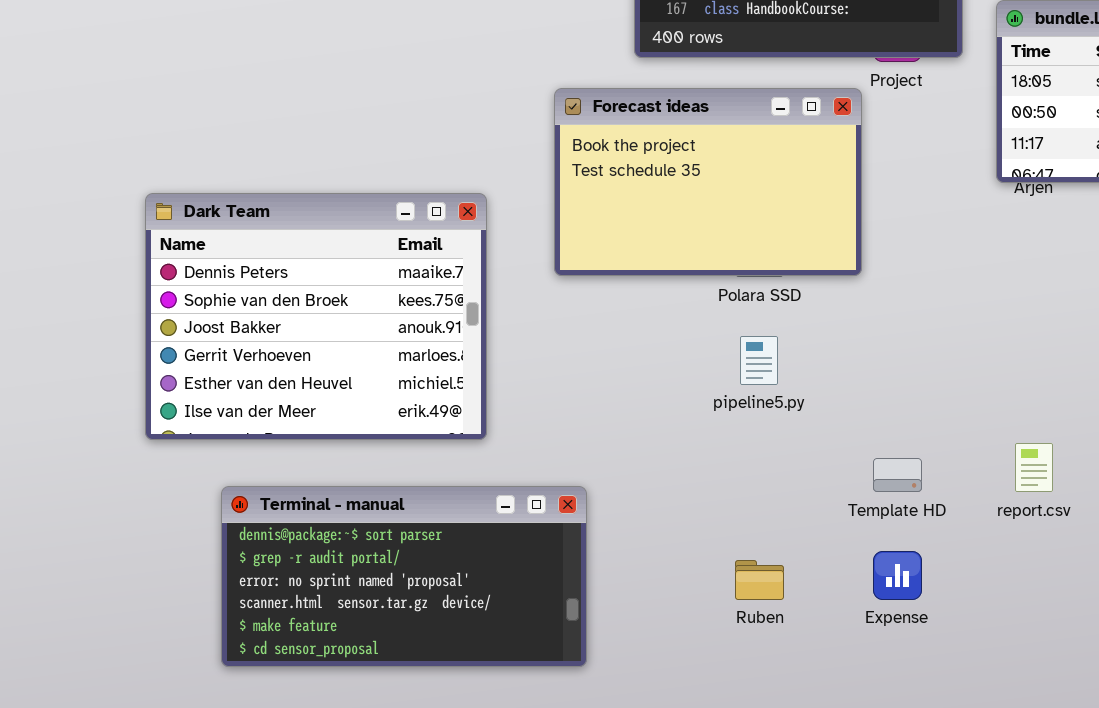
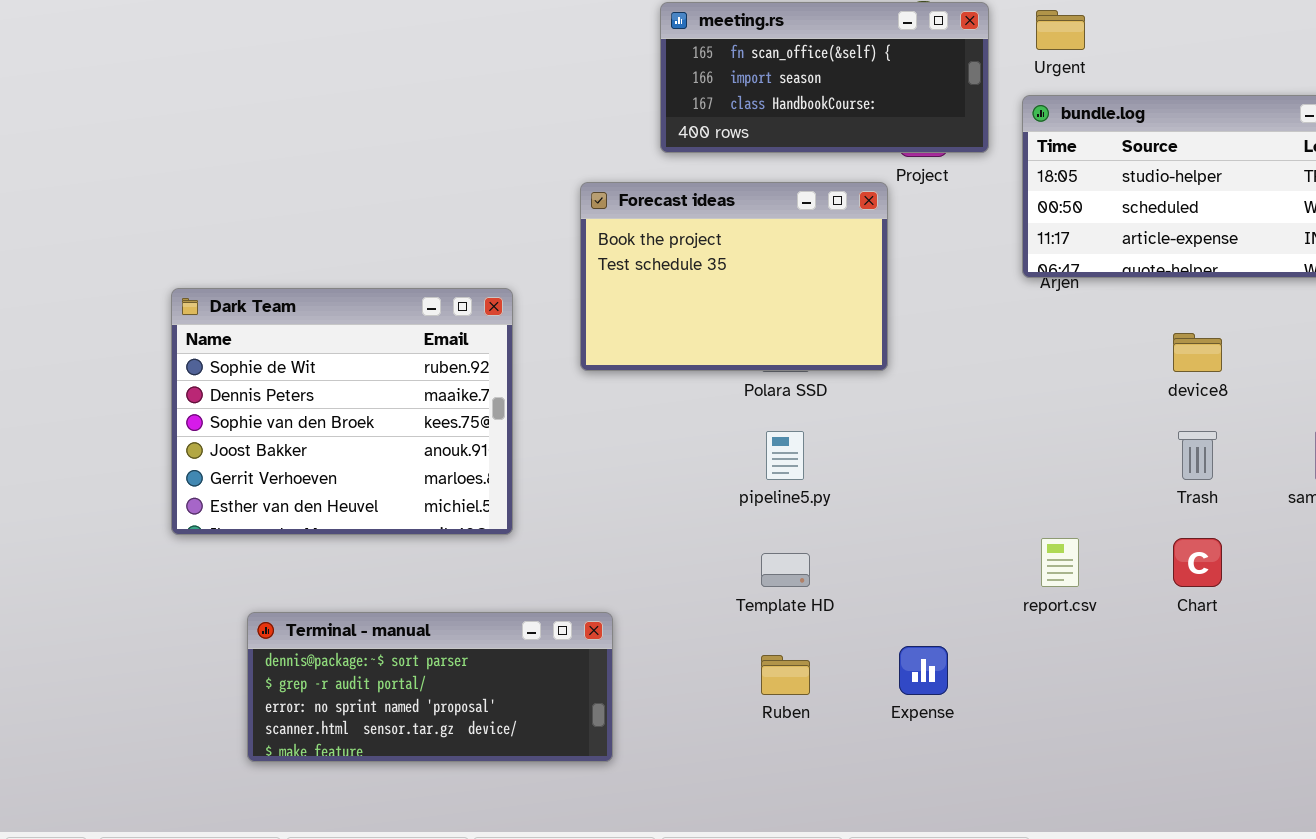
Dark Team: [145,193,487,440] -> [171,288,513,535], scrolled up 1 row
Template HD: [873,458,922,492] -> [761,553,810,587], moved
Terminal - manual: [221,486,587,667] -> [247,612,613,762], resized

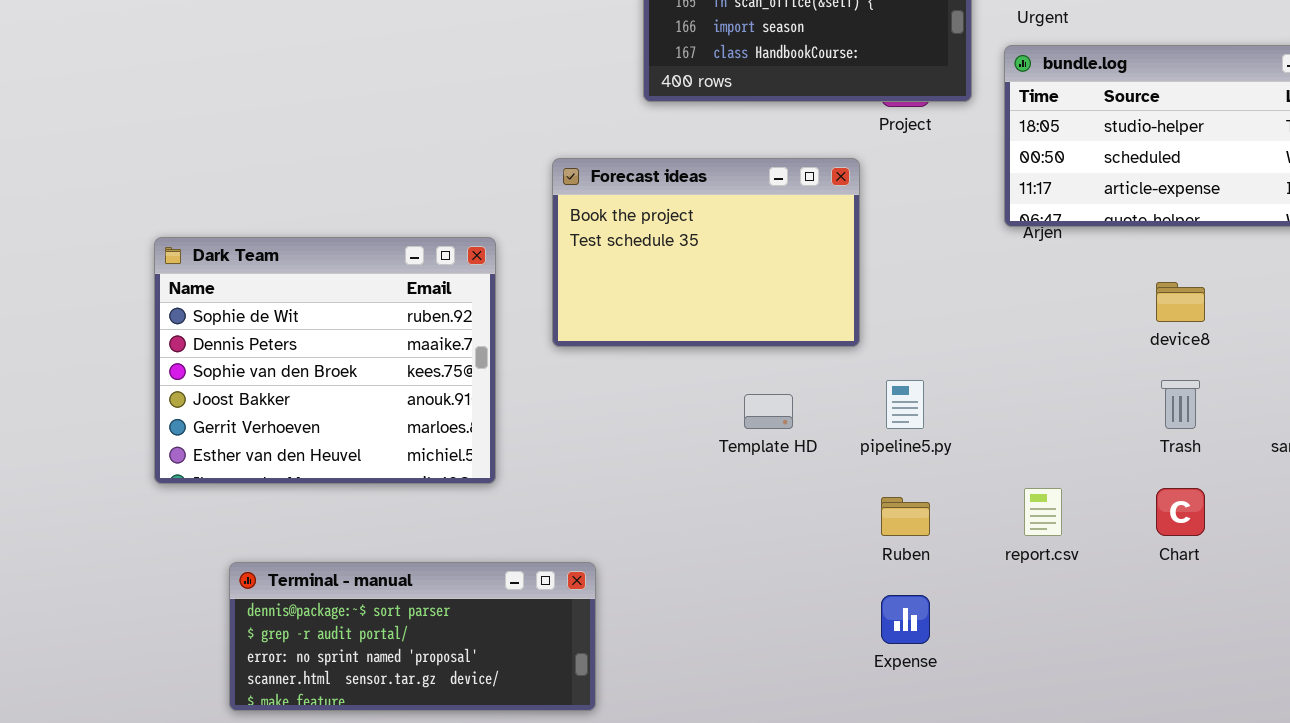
Forecast ideas: [580,182,888,371] -> [552,158,860,347], moved
pipeline5.py: [766,431,804,480] -> [886,380,924,429], moved
Template HD: [761,553,810,587] -> [744,394,793,429], moved
Ruben: [761,655,810,695] -> [881,497,930,536], moved

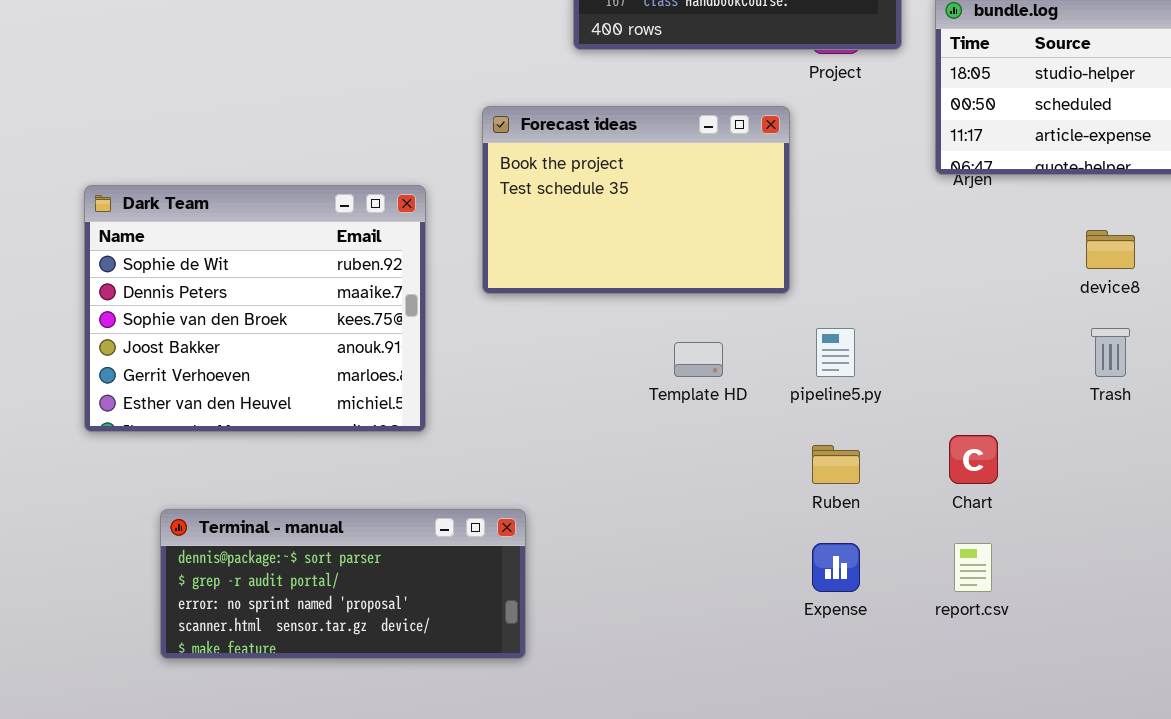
report.csv: [1024,488,1062,536] -> [954,543,992,592], moved
Chart: [1156,488,1205,536] -> [949,435,998,484], moved

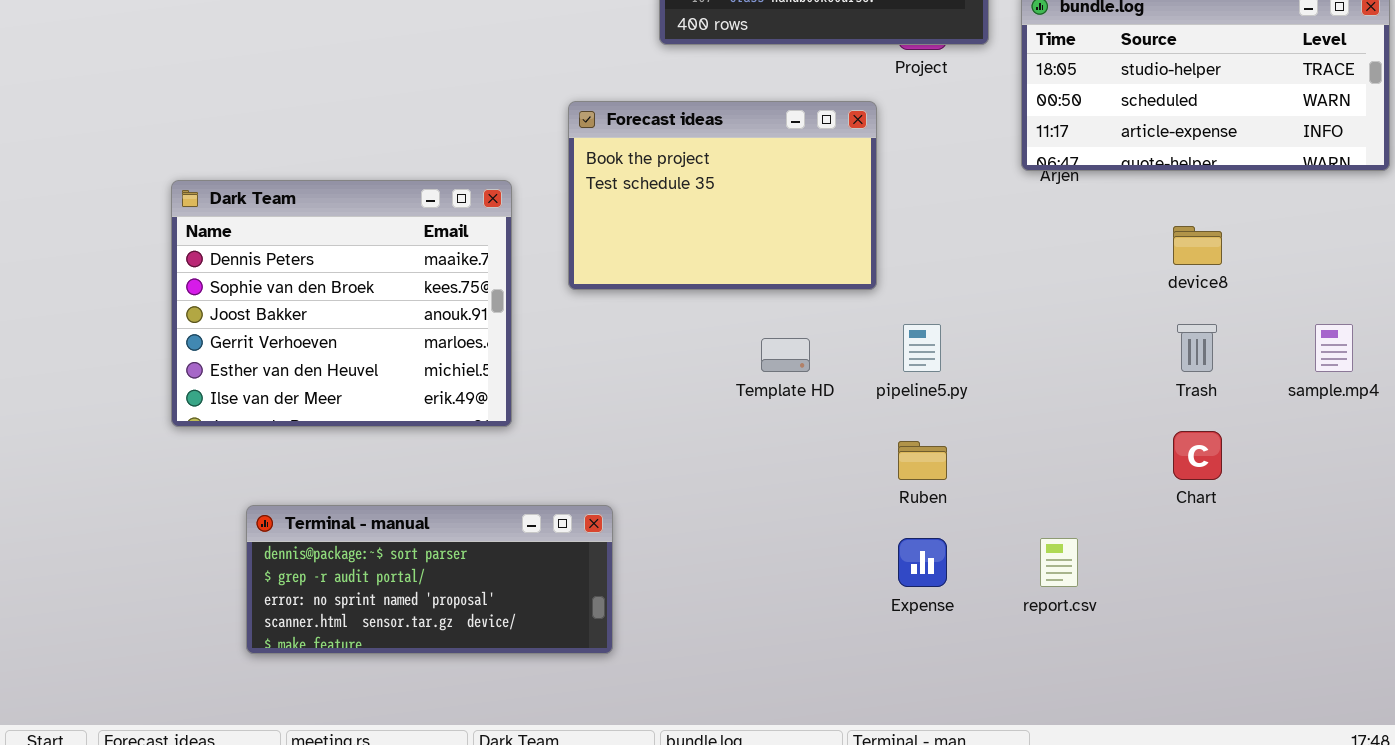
Dark Team: [84,185,426,432] -> [171,180,512,427], scrolled down 1 row
Chart: [949,435,998,484] -> [1173,431,1222,480], moved

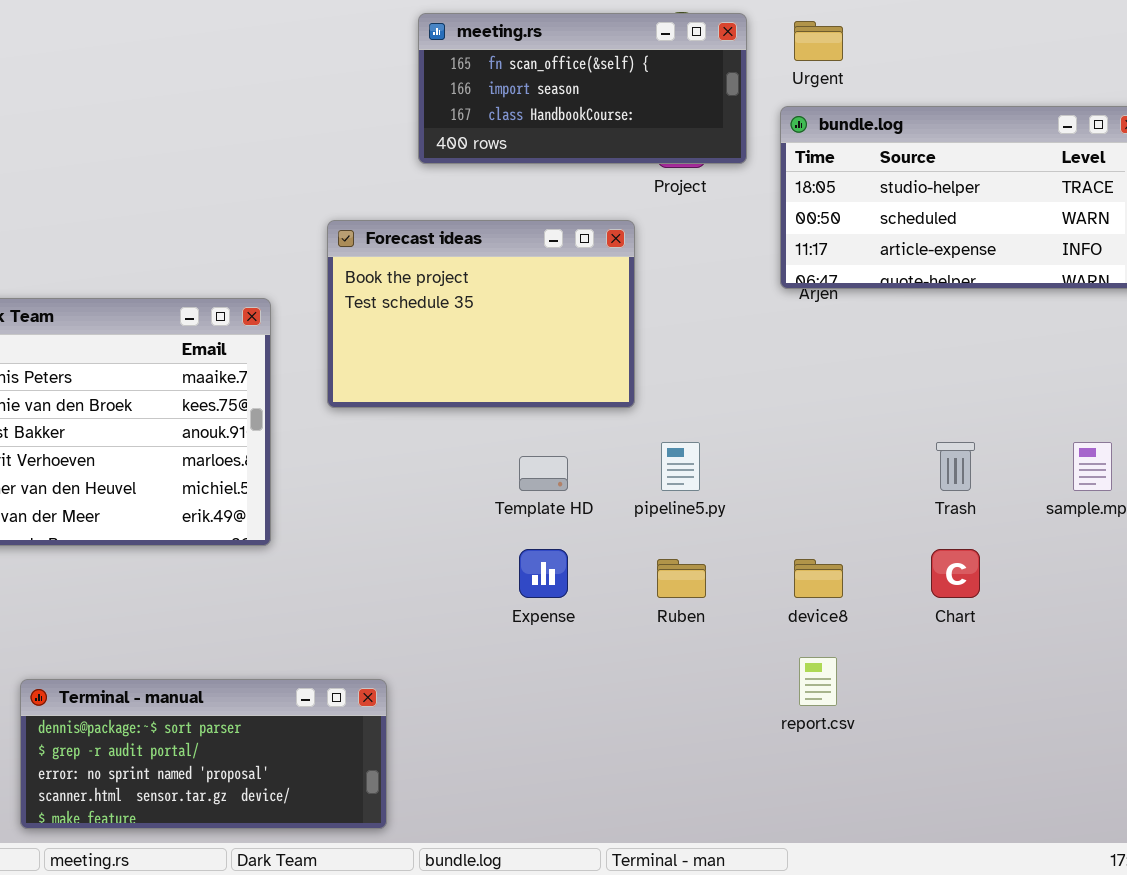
device8: [1173,226,1222,265] -> [794,559,843,598], moved
Terminal - manual: [246,505,613,654] -> [20,679,387,829], moved
Expense: [898,538,947,587] -> [519,549,568,598], moved

